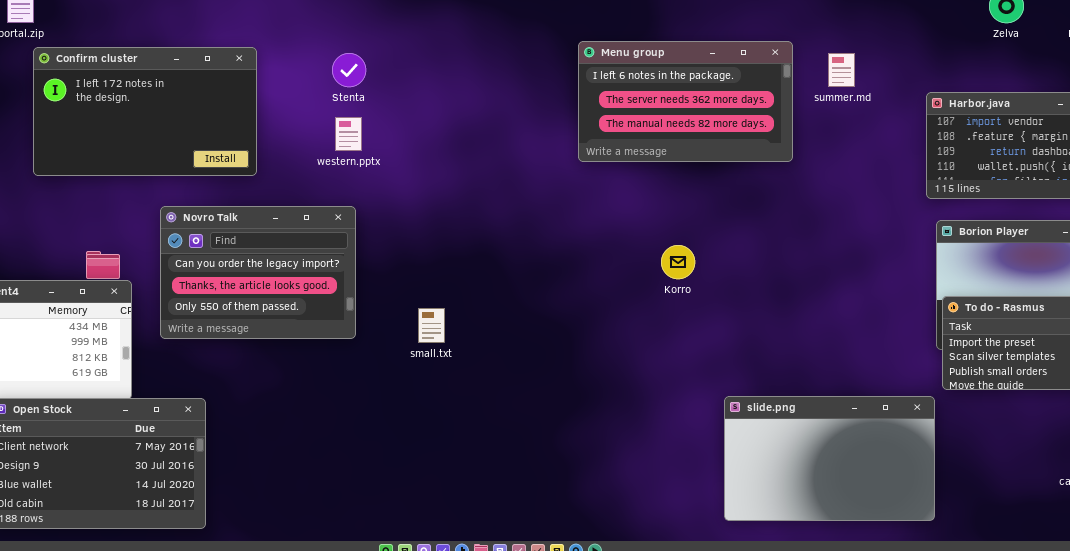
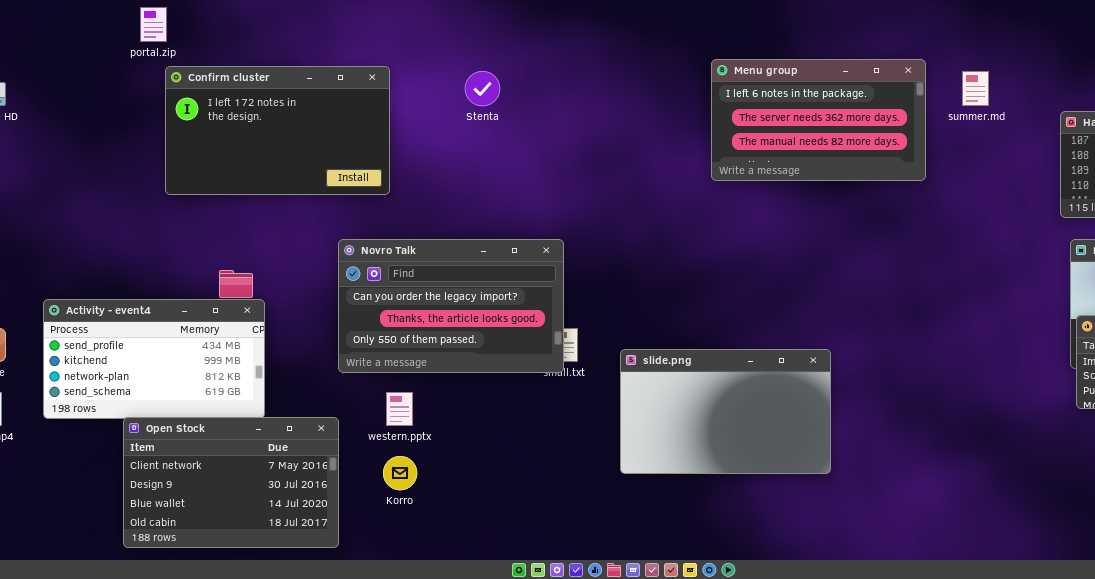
western.pptx: [335,117,362,151] -> [386,392,413,426], moved
Novro Talk: [160,206,356,339] -> [338,239,564,373], moved, resized
Korro: [661,245,695,279] -> [383,456,417,490], moved
slide.png: [724,396,935,521] -> [620,349,831,474], moved

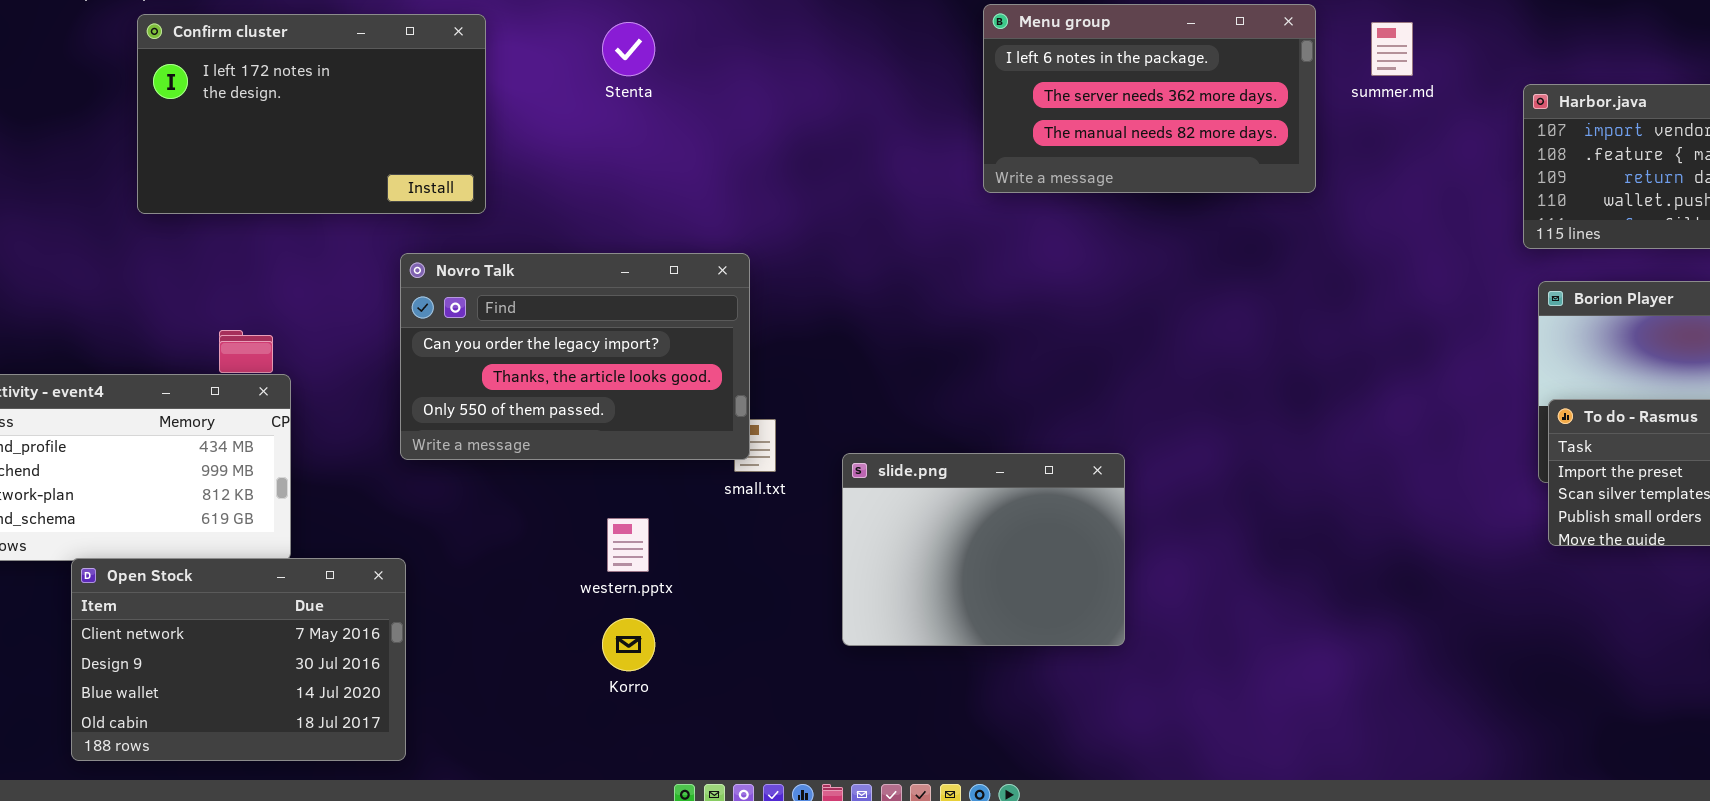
Novro Talk: [338,239,564,373] -> [400,253,750,460], moved
slide.png: [620,349,831,474] -> [842,453,1125,646], resized
western.pptx: [386,392,413,426] -> [607,518,649,572], moved
Korro: [383,456,417,490] -> [602,618,655,671], moved

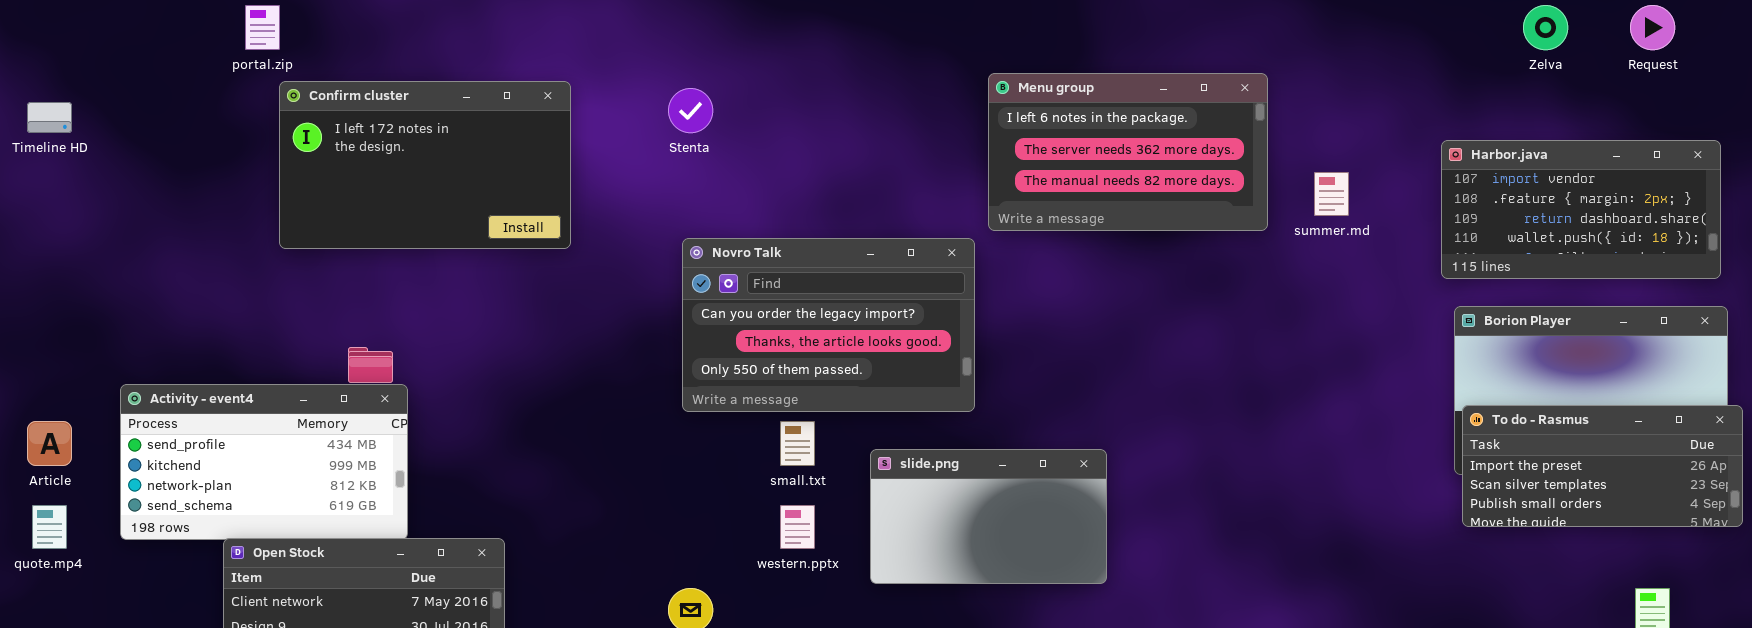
summer.md: [1371,22,1413,76] -> [1314,172,1349,216], moved
Novro Talk: [400,253,750,460] -> [682,238,975,412], moved
slide.png: [842,453,1125,646] -> [870,449,1107,584], resized
western.pptx: [607,518,649,572] -> [780,505,815,549], moved

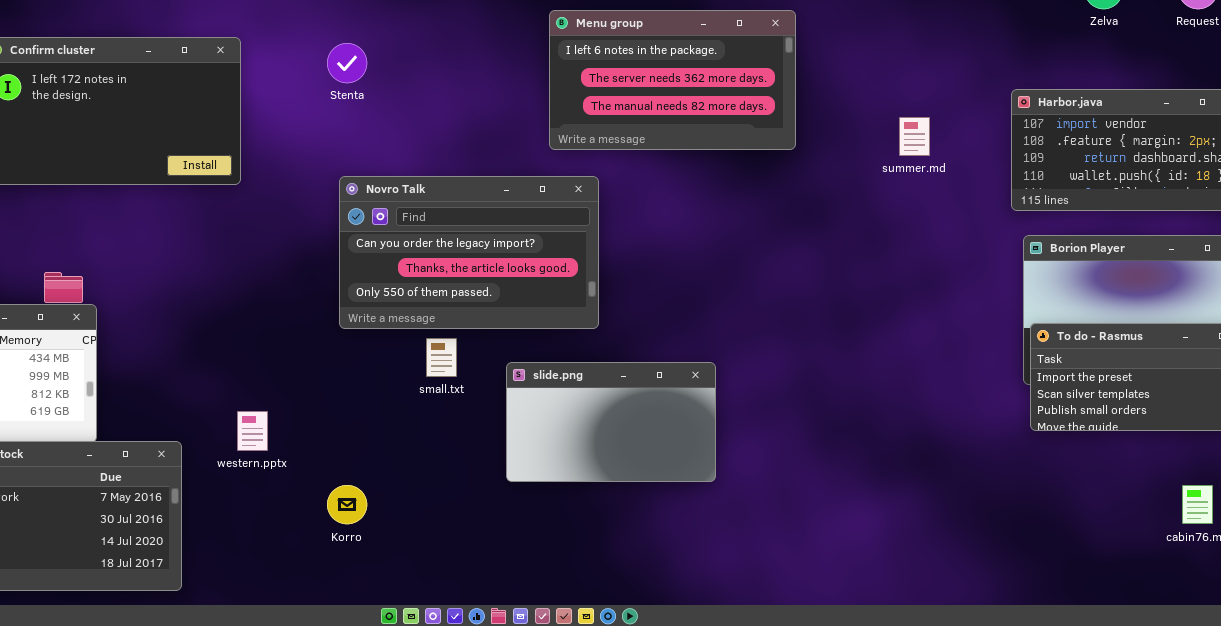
Menu group: [988,73,1268,231] -> [549,10,796,150], moved
western.pptx: [780,505,815,549] -> [237,411,268,451], moved

